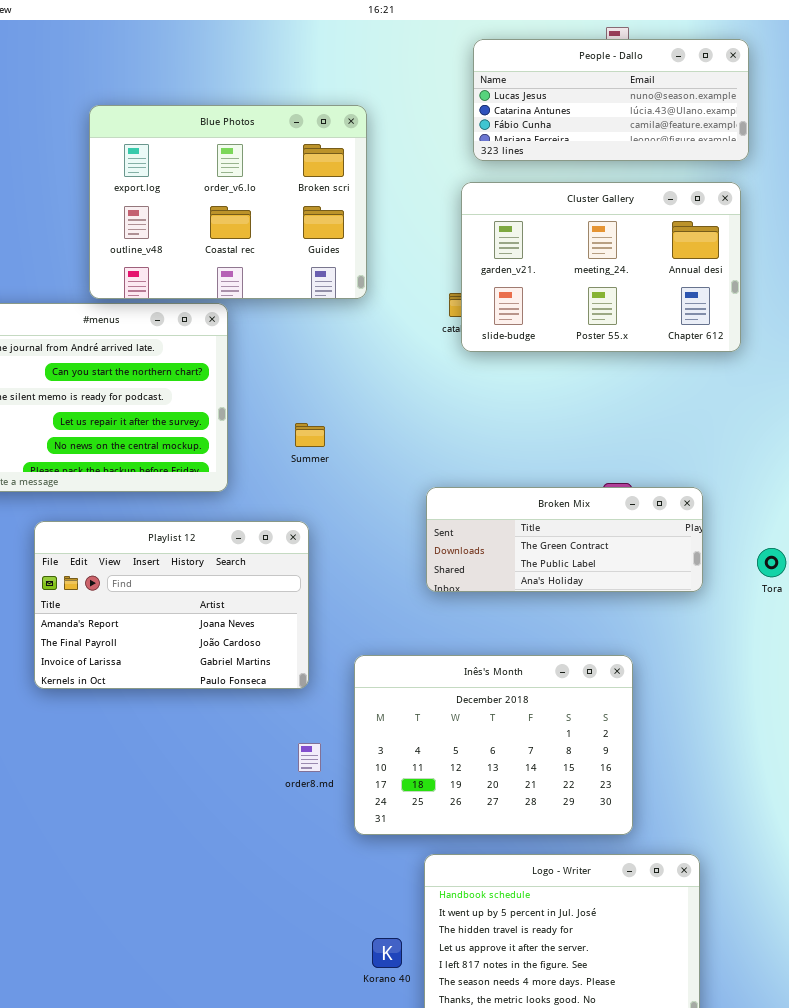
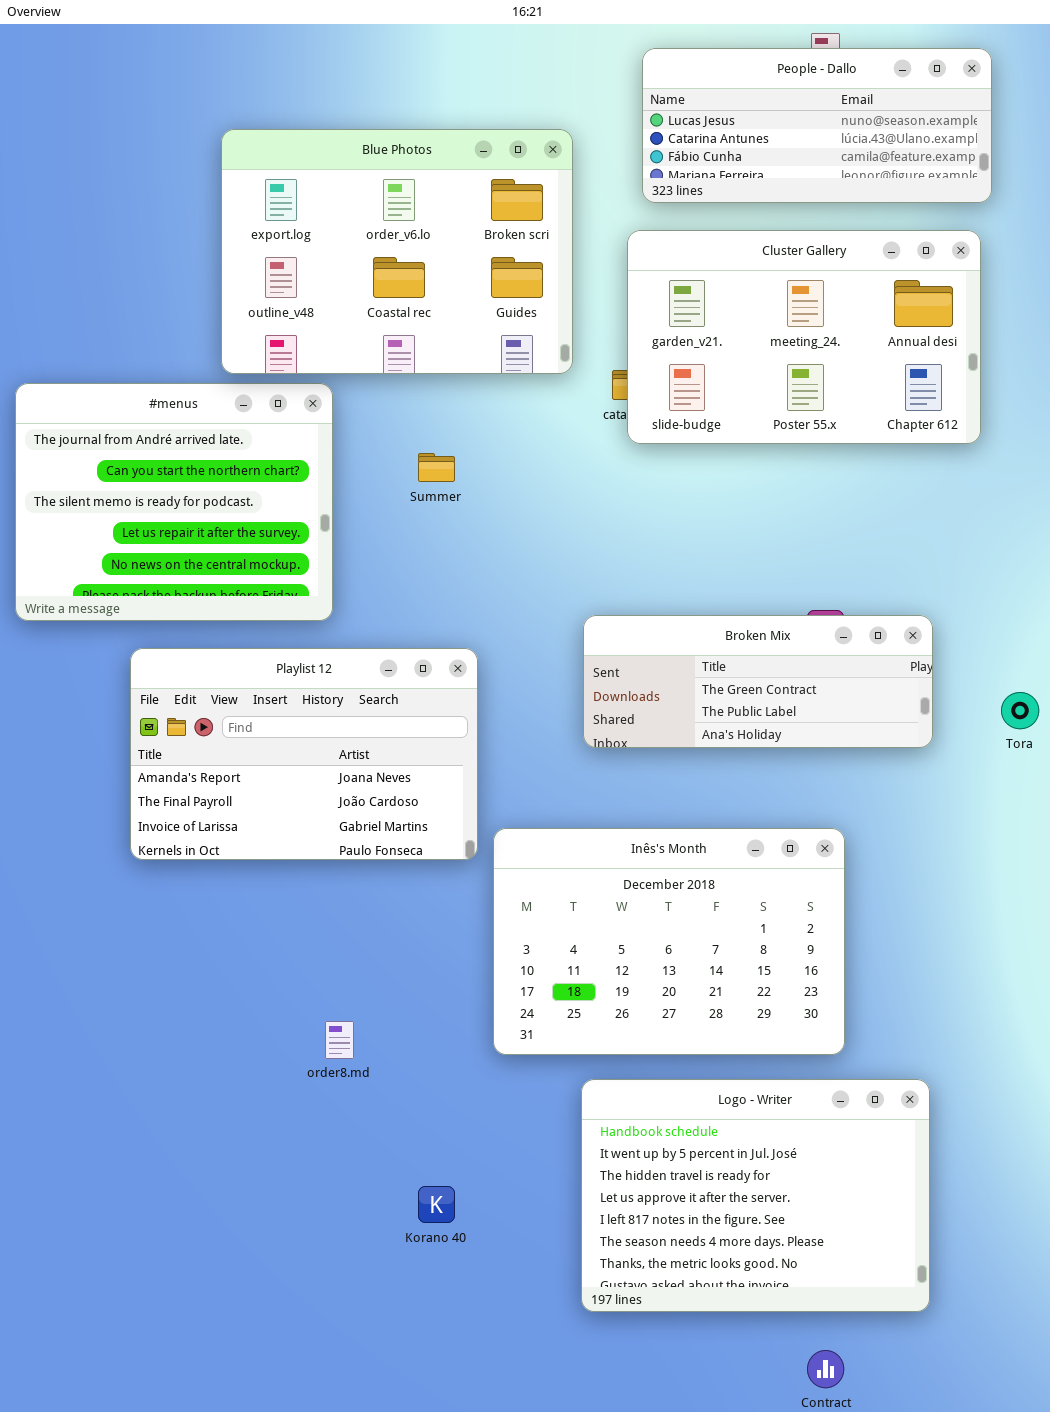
Blue Photos: [89,105,367,299] -> [221,129,573,374], moved
Summer: [295,423,325,447] -> [418,453,455,482], moved
Playlist 12: [34,521,309,689] -> [130,648,478,860], moved
order8.md: [298,743,321,772] -> [325,1021,354,1059], moved
Korano 40: [372,938,402,968] -> [418,1186,455,1223], moved

